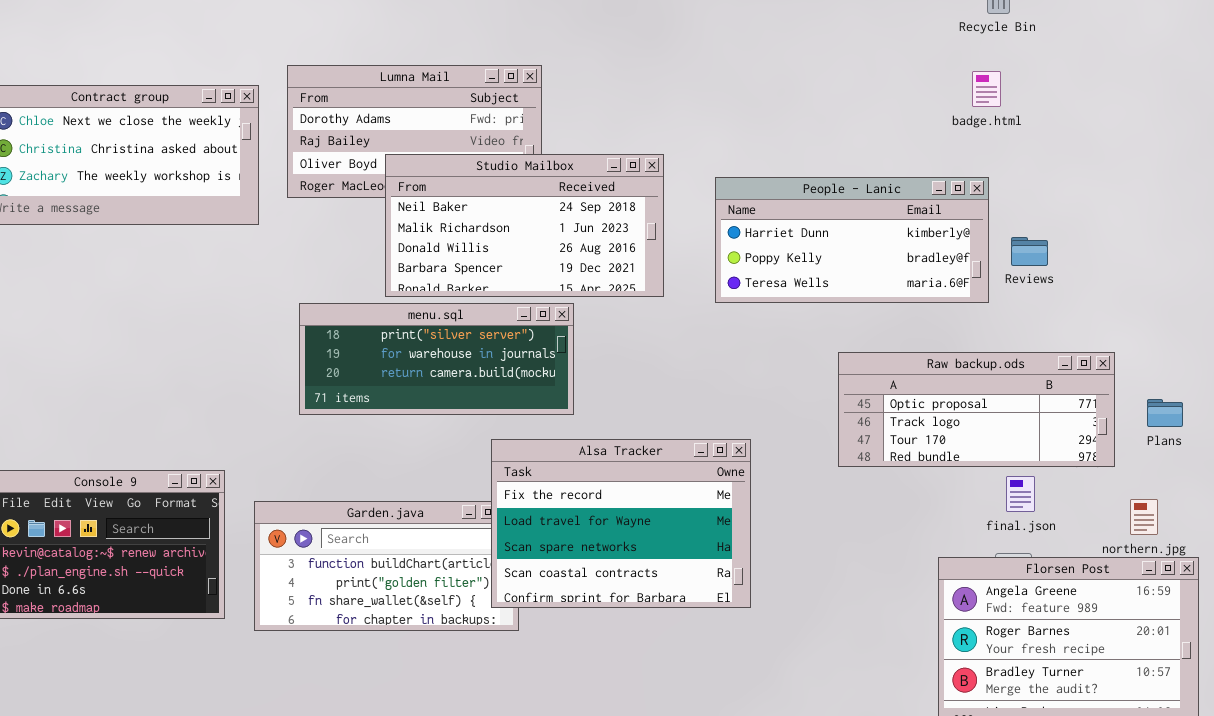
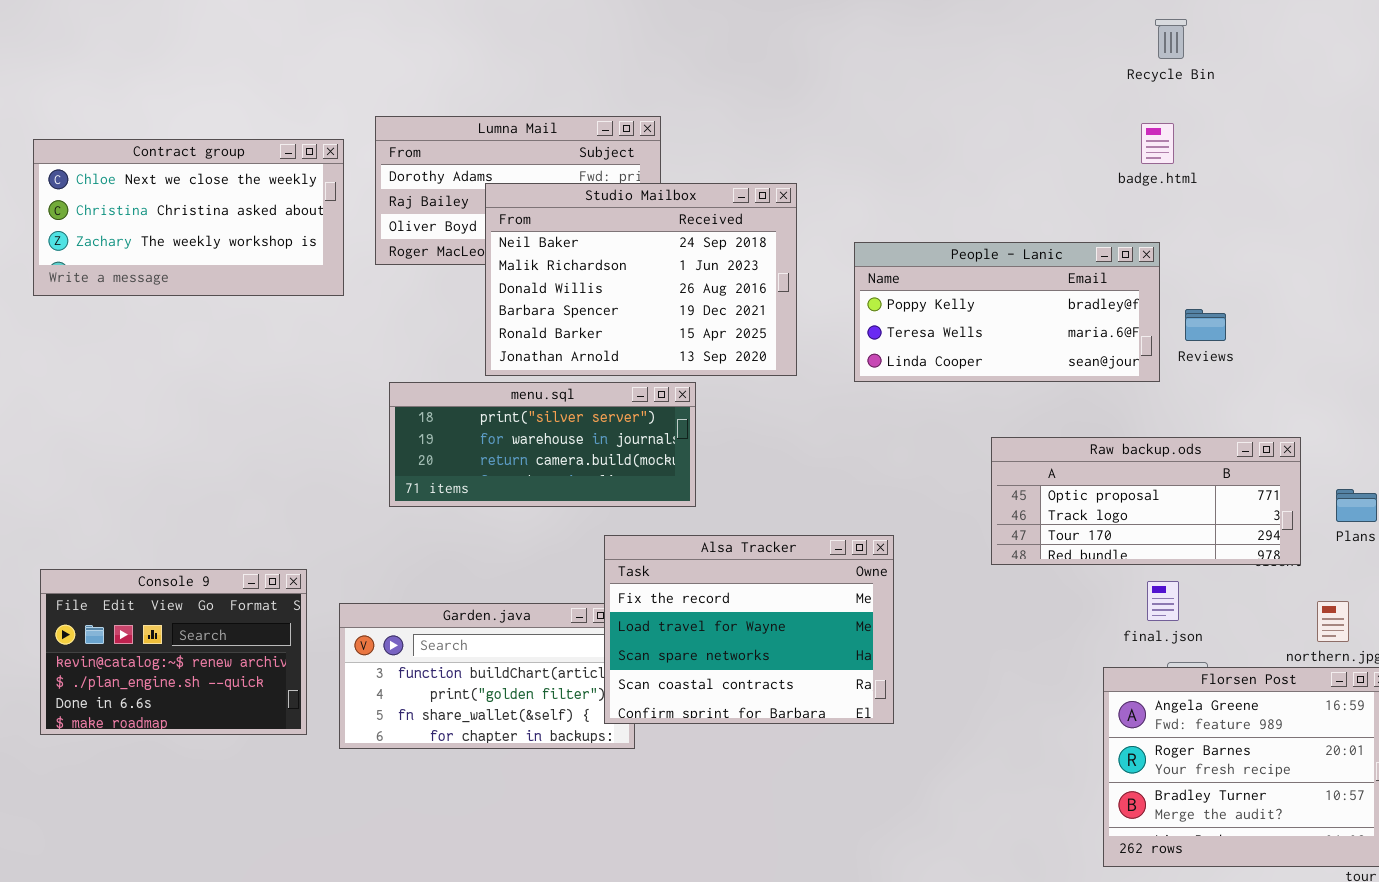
Studio Mailbox: [385,154,664,297] -> [485,183,797,376], resized
People - Lanic: [715,177,989,303] -> [854,242,1160,382], scrolled down 1 row
final.json: [1006,476,1035,512] -> [1147,581,1179,621], moved

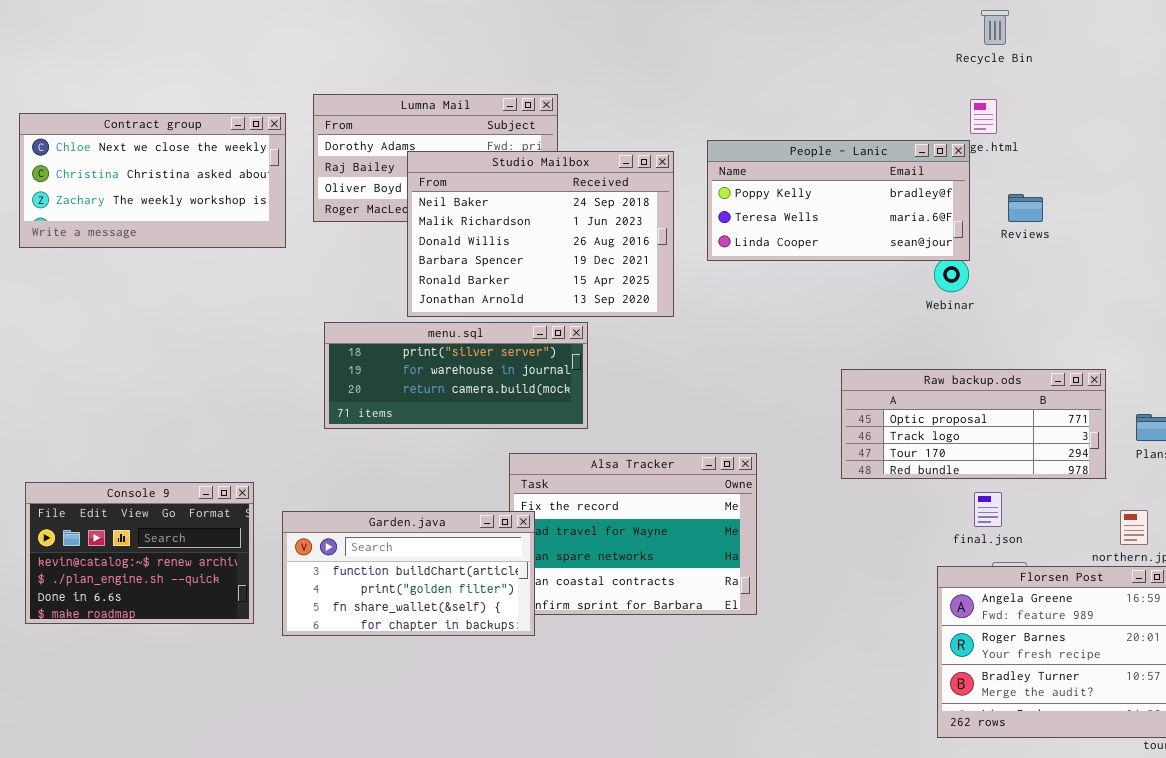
People - Lanic: [854,242,1160,382] -> [707,140,970,261], moved
Reviews: [1185,309,1226,341] -> [1008,194,1043,222], moved
Garden.java: [339,603,635,749] -> [282,511,535,636], raised

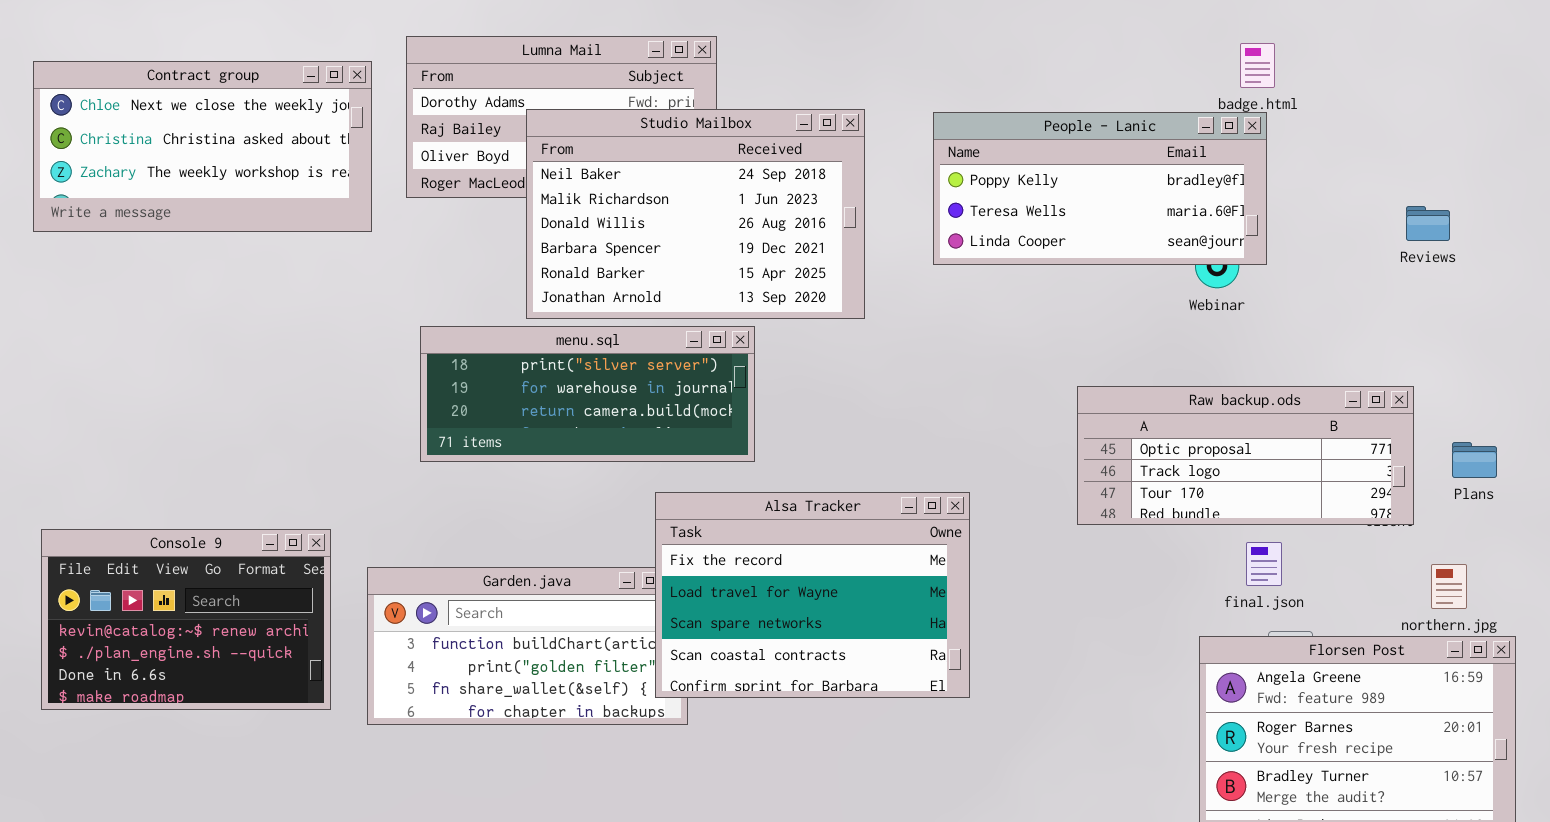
People - Lanic: [707,140,970,261] -> [933,112,1267,265], moved
Reviews: [1008,194,1043,222] -> [1406,206,1450,241], moved
Alsa Tracker: [509,453,757,615] -> [655,492,970,698], raised

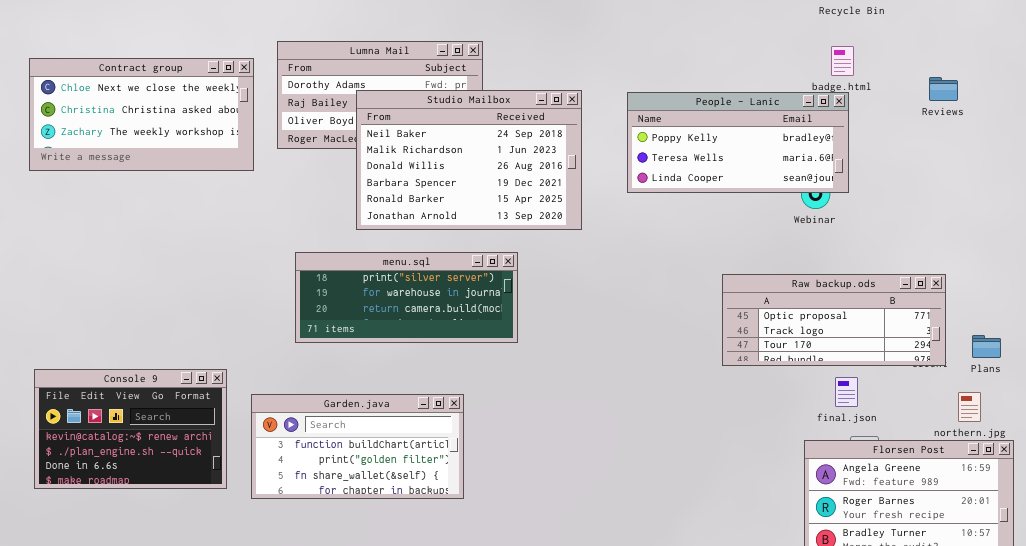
Reviews: [1406,206,1450,241] -> [929,77,958,101], moved
menu.sql: [420,326,755,462] -> [295,252,518,343], moved
Plans: [1452,442,1497,478] -> [972,335,1001,358], moved
Alsa Tracker: [655,492,970,698] -> none, closed

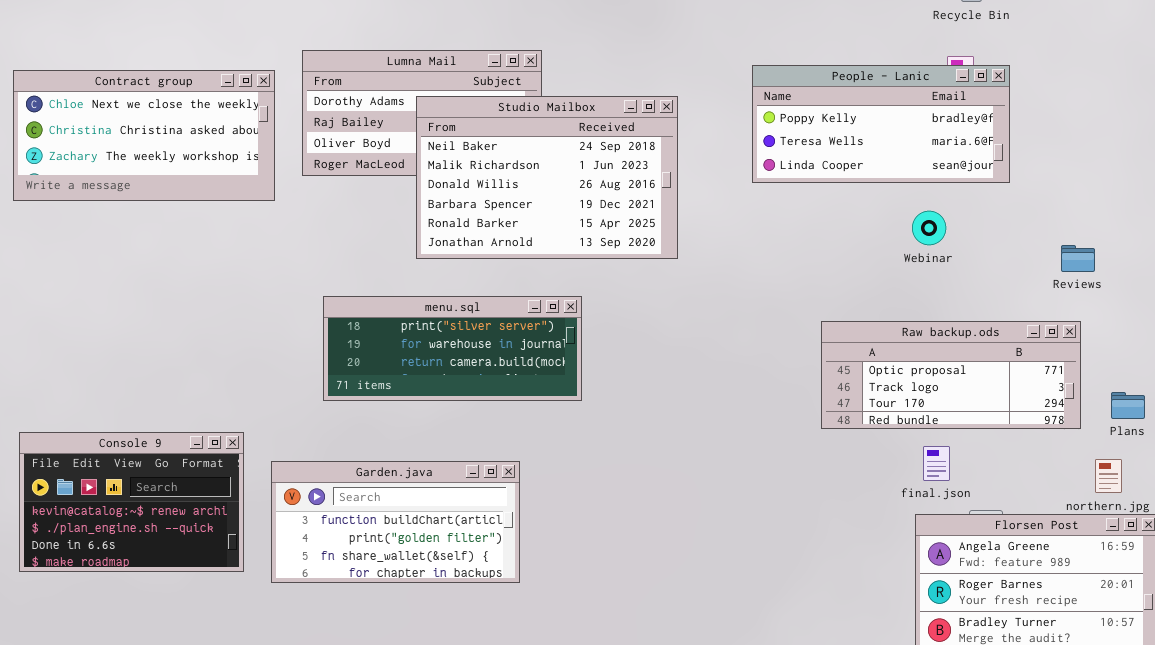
Reviews: [929,77,958,101] -> [1061,245,1095,272], moved
Studio Mailbox: [356,90,582,230] -> [416,96,678,259], moved
People - Lanic: [627,92,849,193] -> [752,65,1010,183], moved
final.json: [835,377,858,407] -> [923,446,950,481], moved

